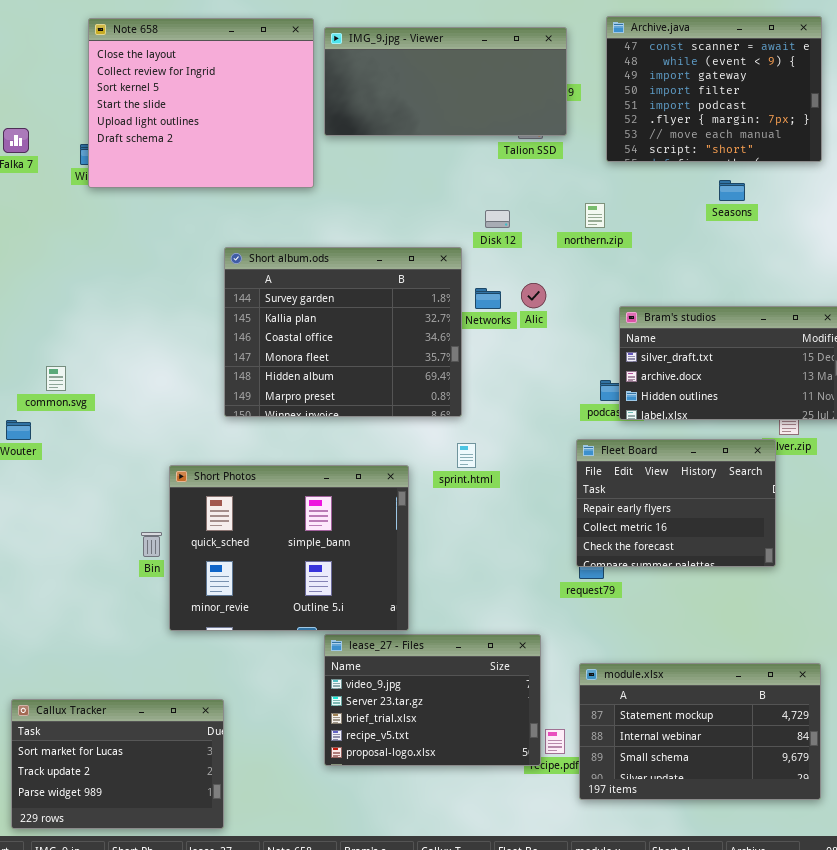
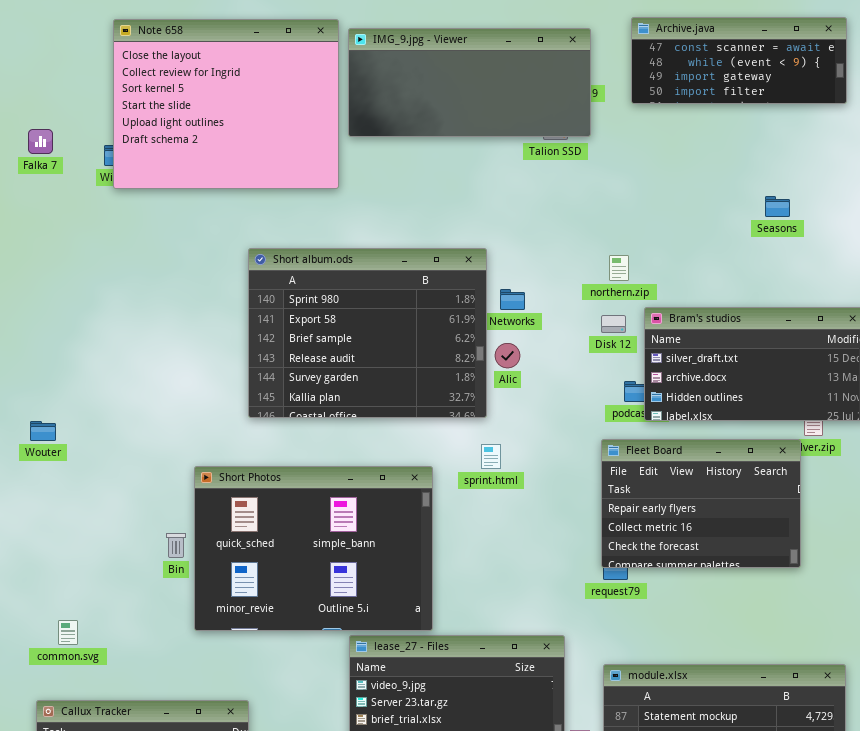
Archive.java: [606,16,822,162] -> [631,17,847,104], resized
Seasons: [719,180,745,201] -> [765,196,790,217], moved
northern.zip: [585,203,605,228] -> [609,255,629,281], moved
Disk 12: [485,210,510,228] -> [601,315,626,333], moved
Short album.ods: [224,247,462,417] -> [248,248,487,418], scrolled up 4 rows
Alic: [521,283,546,308] -> [495,343,520,368], moved
common.svg: [46,366,66,391] -> [58,620,78,645], moved

